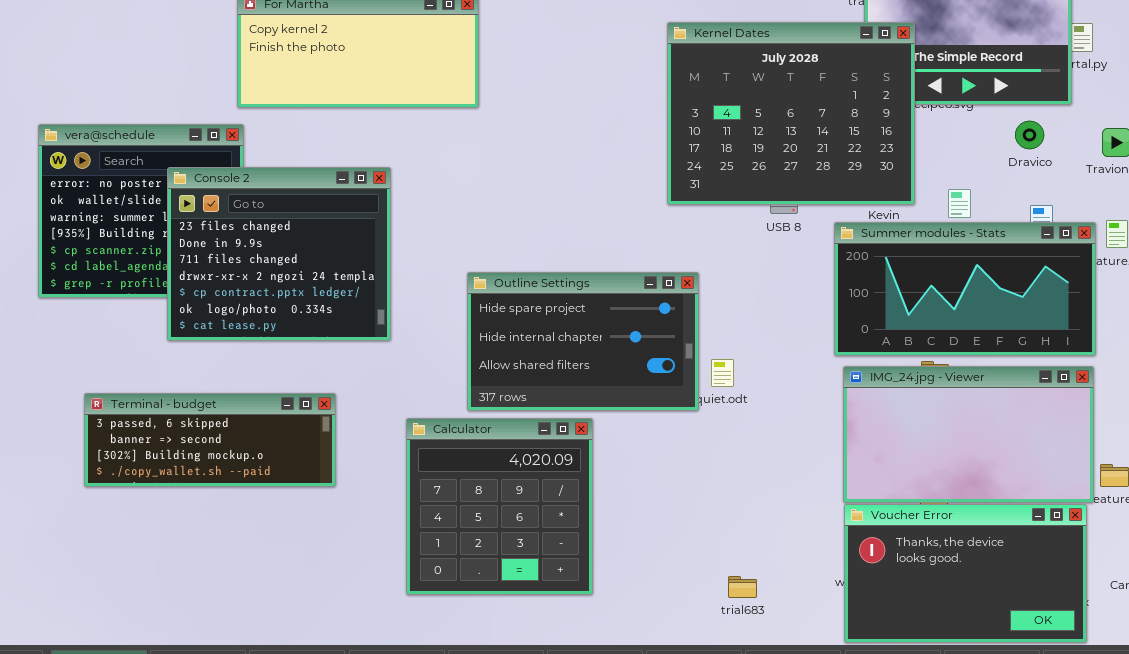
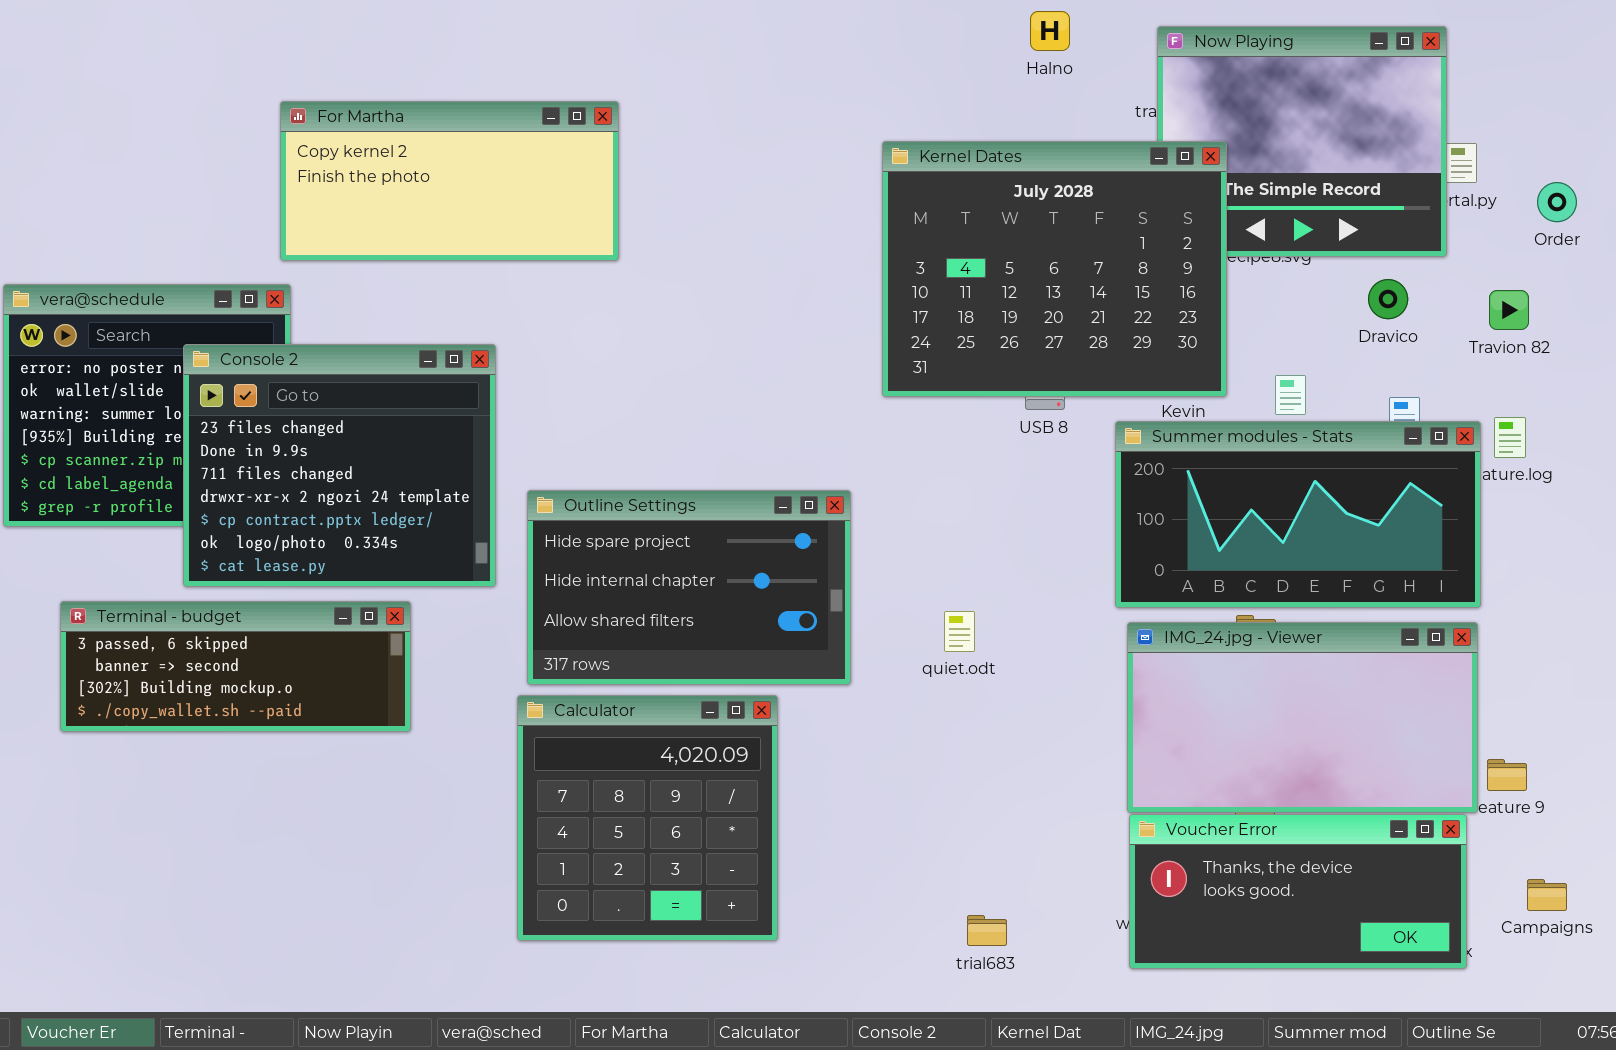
Outline Settings: [467,272,699,411] -> [527,490,851,685], moved
Terminal - budget: [84,393,336,487] -> [60,601,411,732], moved
Voucher Error: [844,504,1087,643] -> [1129,814,1467,969], resized

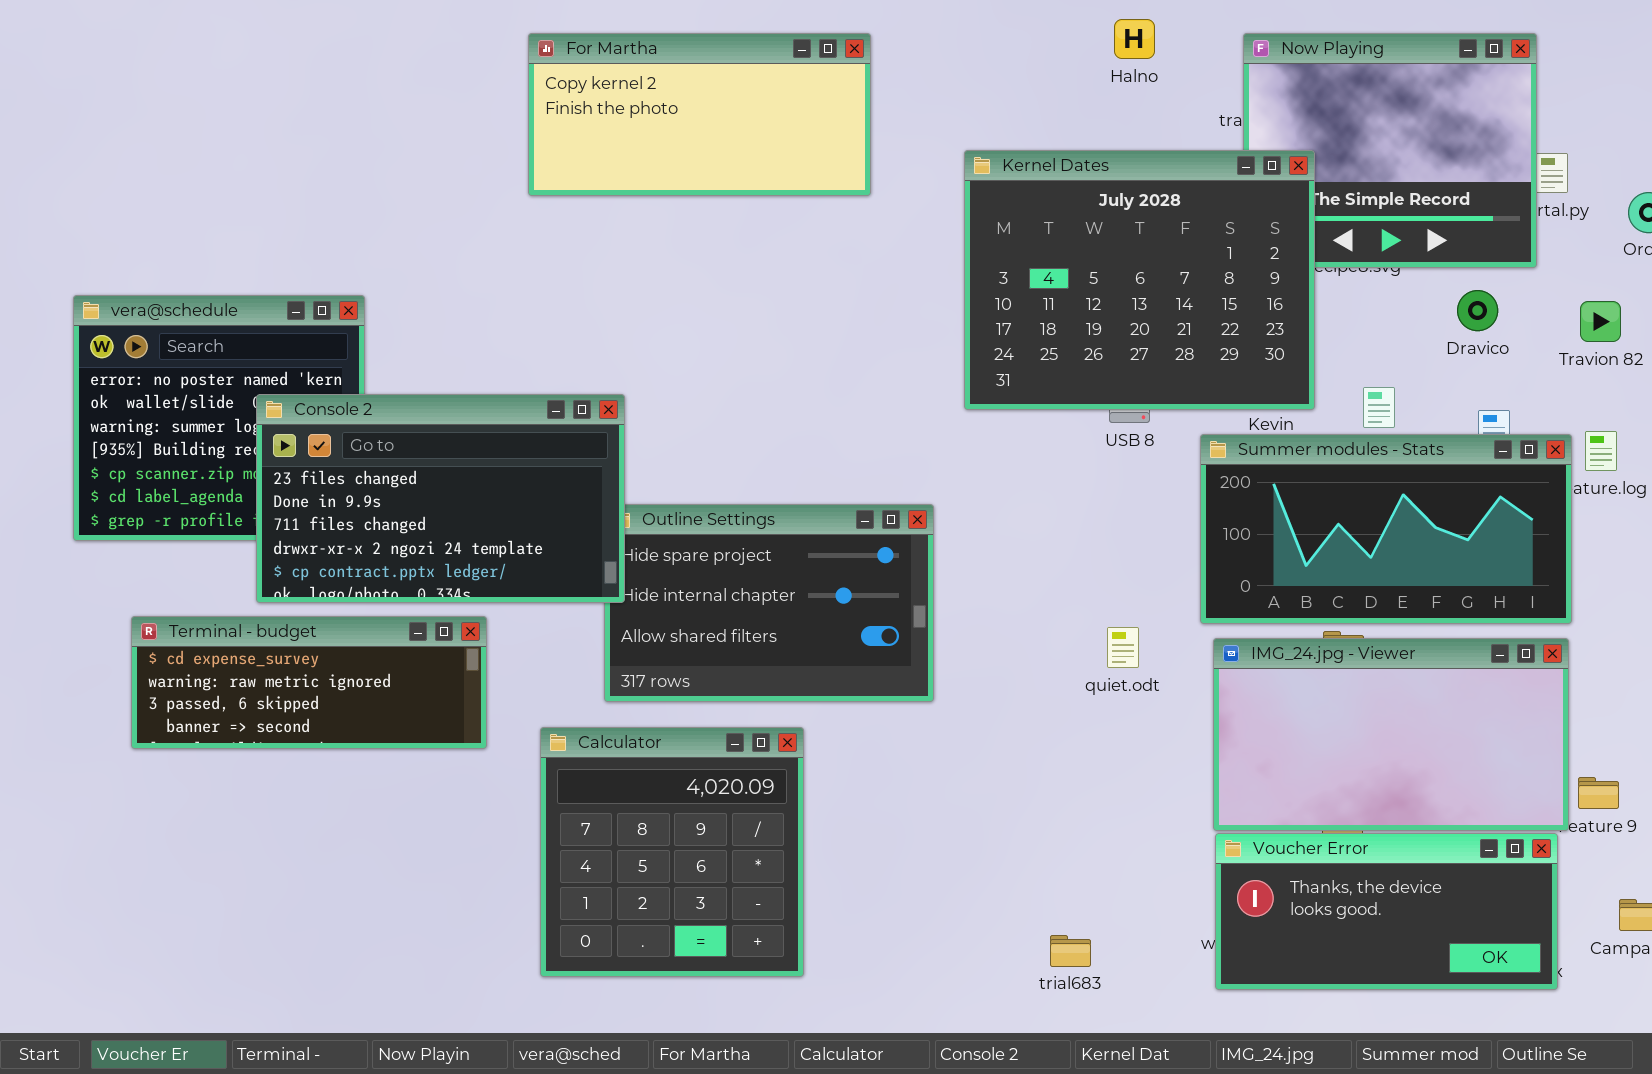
For Martha: [280,101,619,261] -> [528,33,871,196], moved
Console 2: [183,344,496,587] -> [256,394,625,603], resized
Terminal - budget: [60,601,411,732] -> [131,616,487,749], scrolled up 2 rows
quiet.odt: [944,611,975,652] -> [1107,627,1139,668], moved
Calculator: [517,695,778,941] -> [540,727,804,977], moved

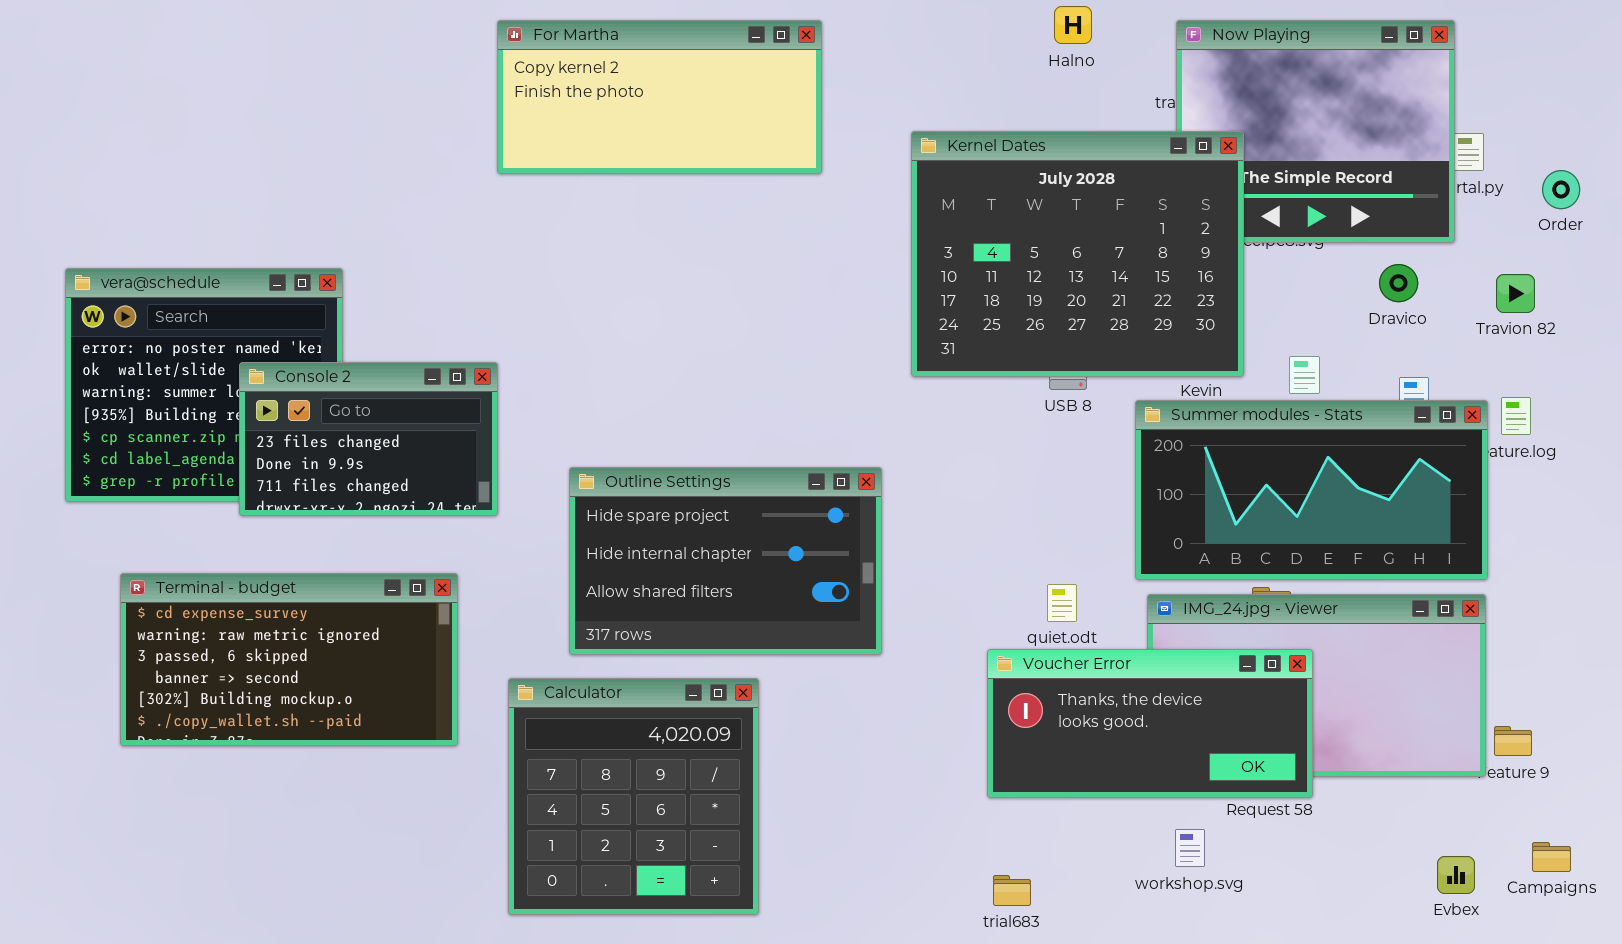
Console 2: [256,394,625,603] -> [239,362,498,516], resized
Terminal - budget: [131,616,487,749] -> [120,573,458,746], resized
Voucher Error: [1215,833,1558,990] -> [987,649,1313,798], moved

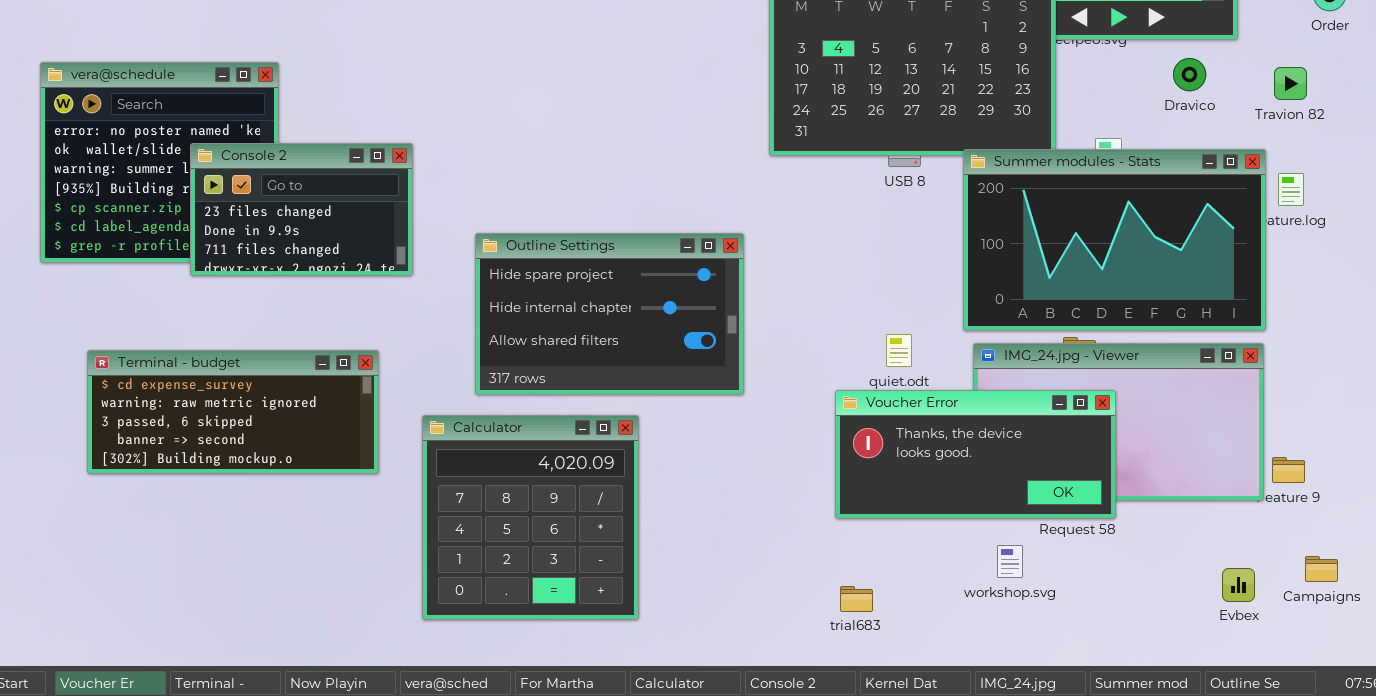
Summer modules - Stats: [1135,400,1488,580] -> [963,149,1266,331], resized
Terminal - budget: [120,573,458,746] -> [87,350,379,474], resized

